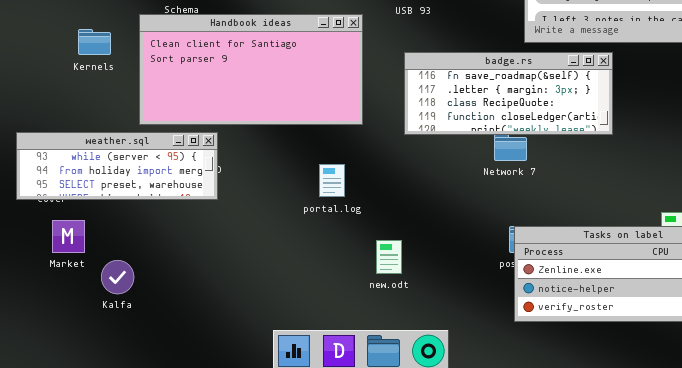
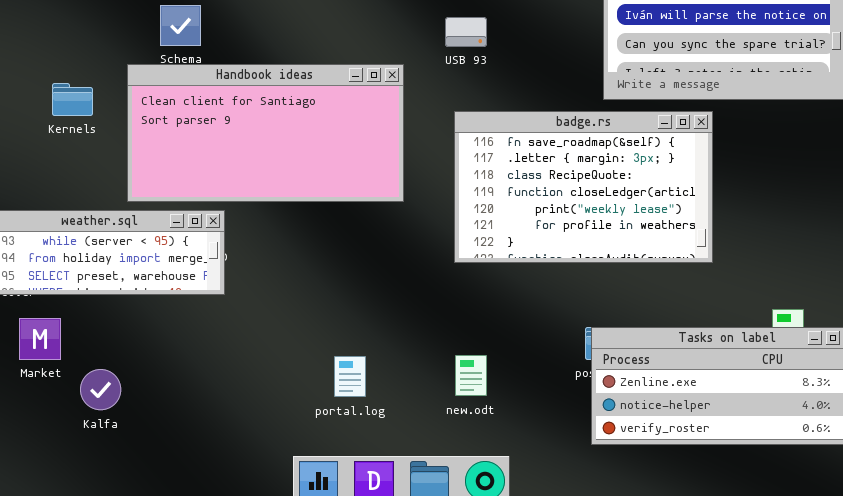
badge.rs: [404,52,613,135] -> [454,111,713,263], resized
portal.log: [319,164,345,197] -> [334,356,366,397], moved
new.odt: [376,240,402,274] -> [455,355,487,396], moved

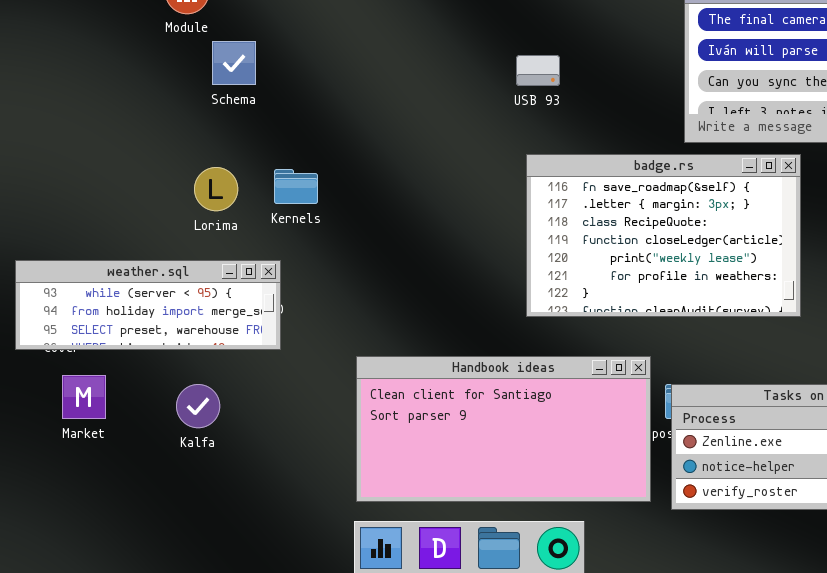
Handbook ideas: [127,64,404,202] -> [356,356,651,502], moved
Kernels: [52,83,93,116] -> [274,169,318,204], moved
Kalfa: [80,369,121,410] -> [176,384,220,428], moved

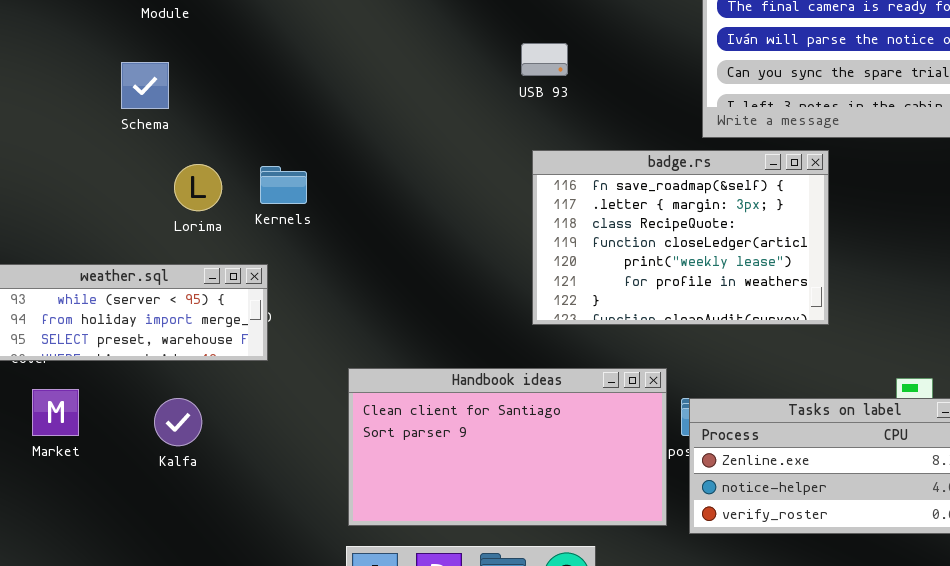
Schema: [212,41,256,85] -> [121,62,169,109], moved

